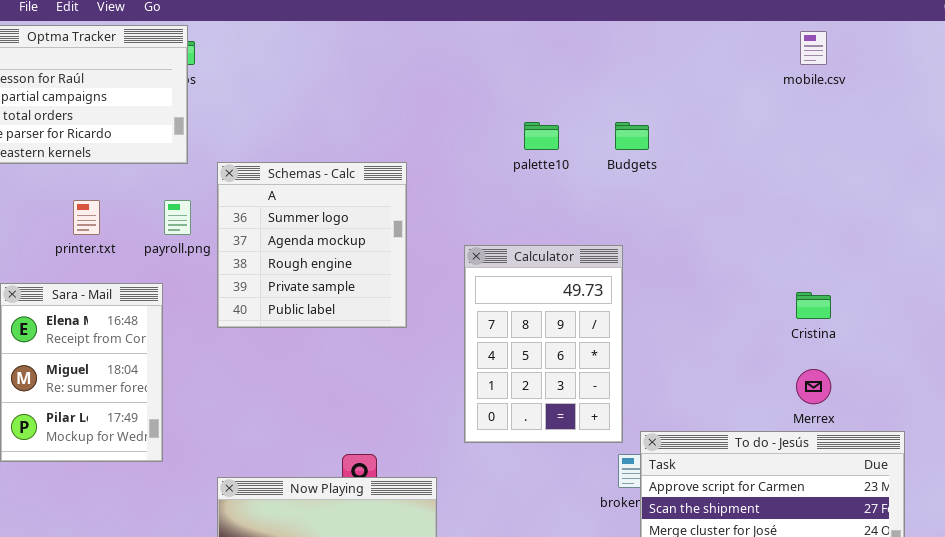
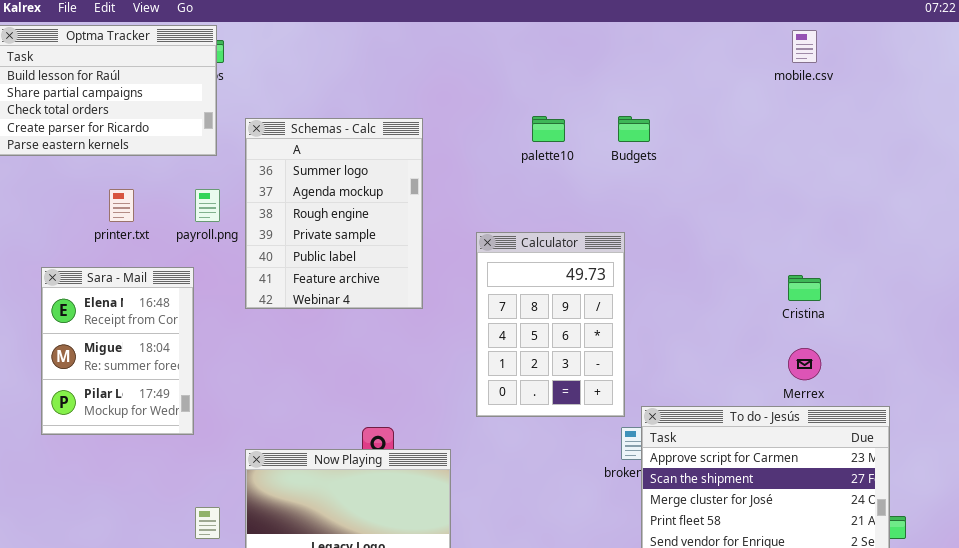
Schemas - Calc: [217,162,407,328] -> [245,118,423,309], resized

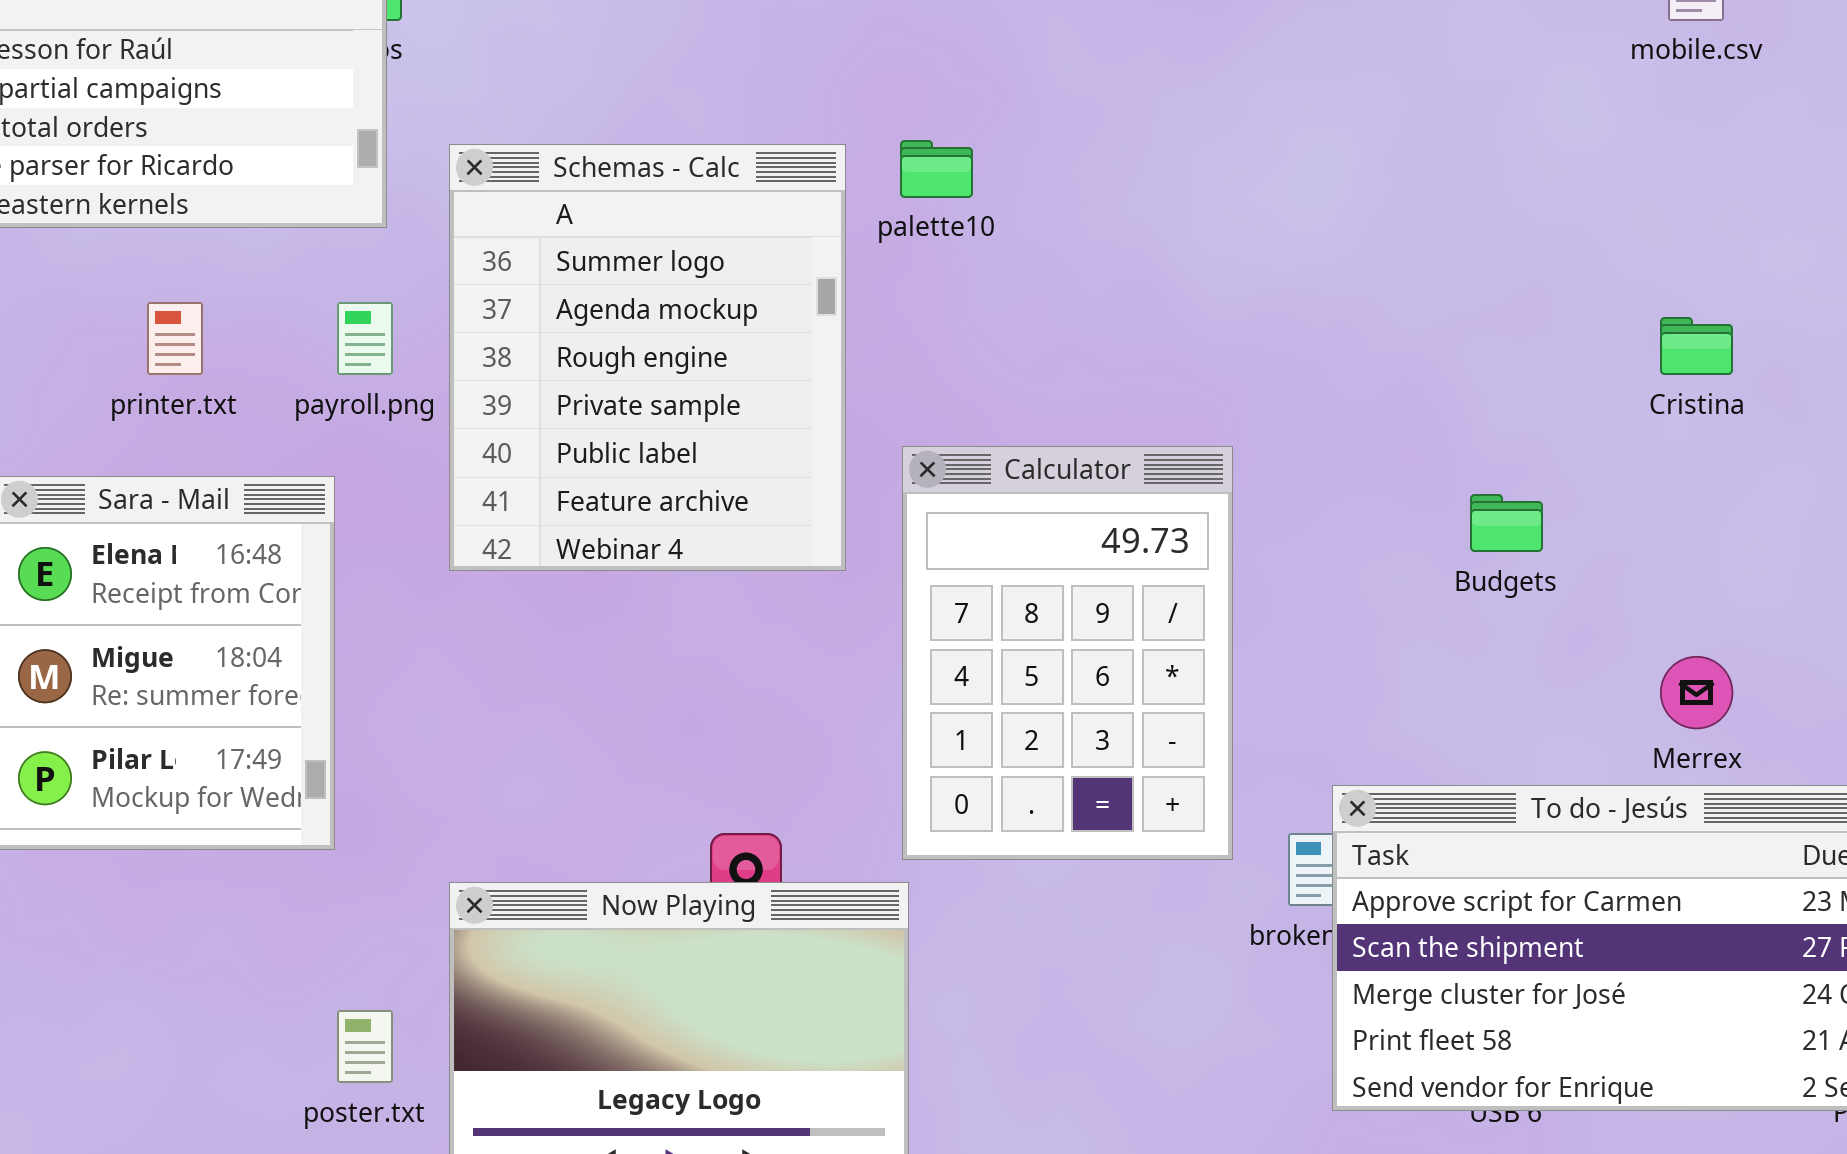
palette10: [532,116,565,142] -> [900,140,973,198], moved
Budgets: [618,116,650,142] -> [1470,494,1543,552], moved
Calculator: [476,232,625,417] -> [902,446,1233,860], moved
Cristina: [788,275,821,301] -> [1660,317,1733,375], moved

